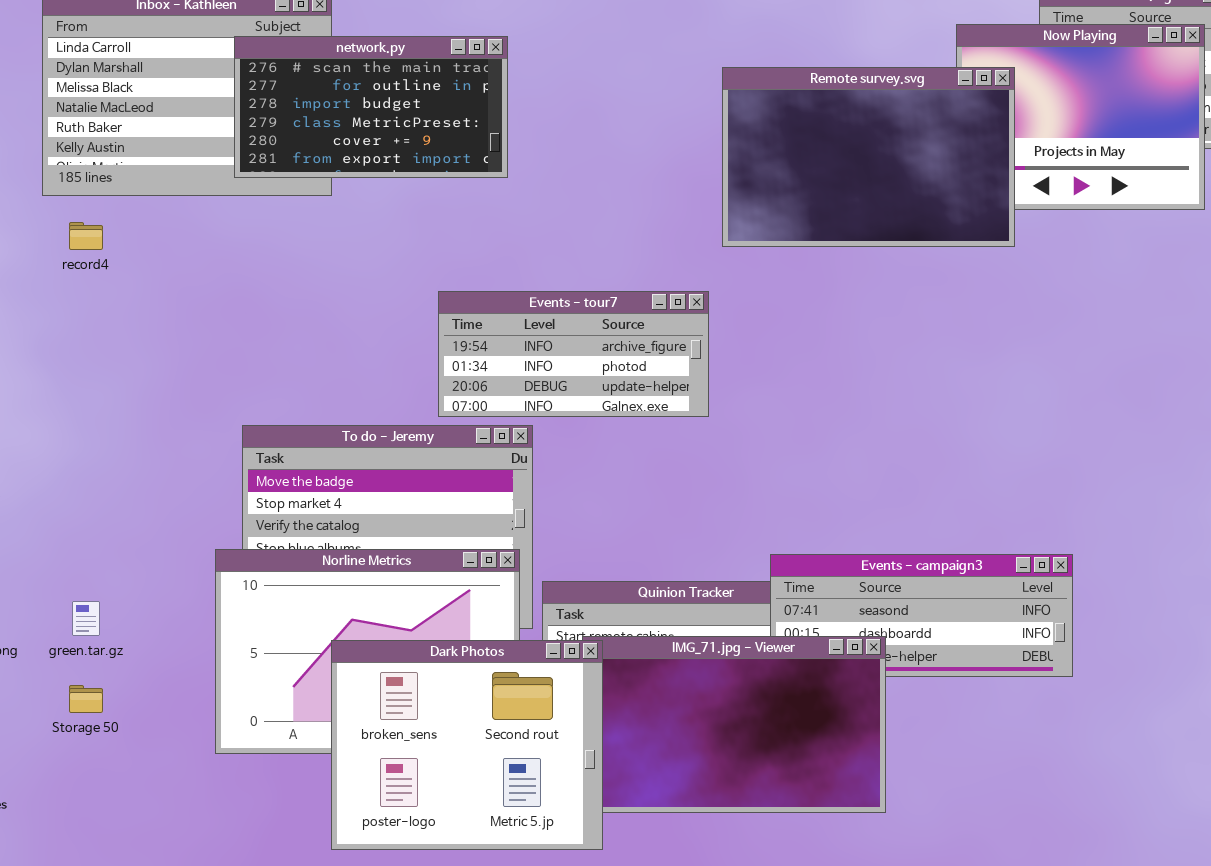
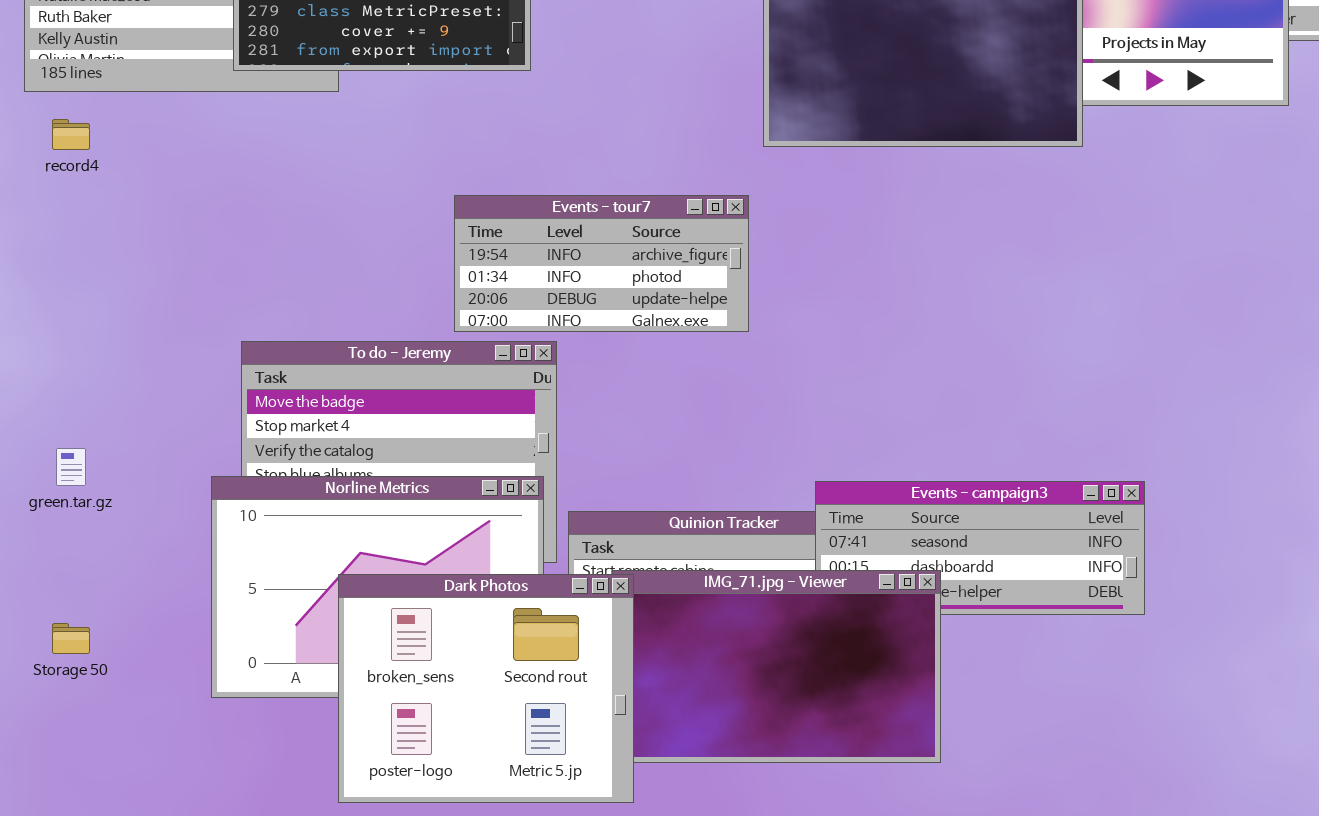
green.tar.gz: [72,601,100,636] -> [56,448,86,486], moved

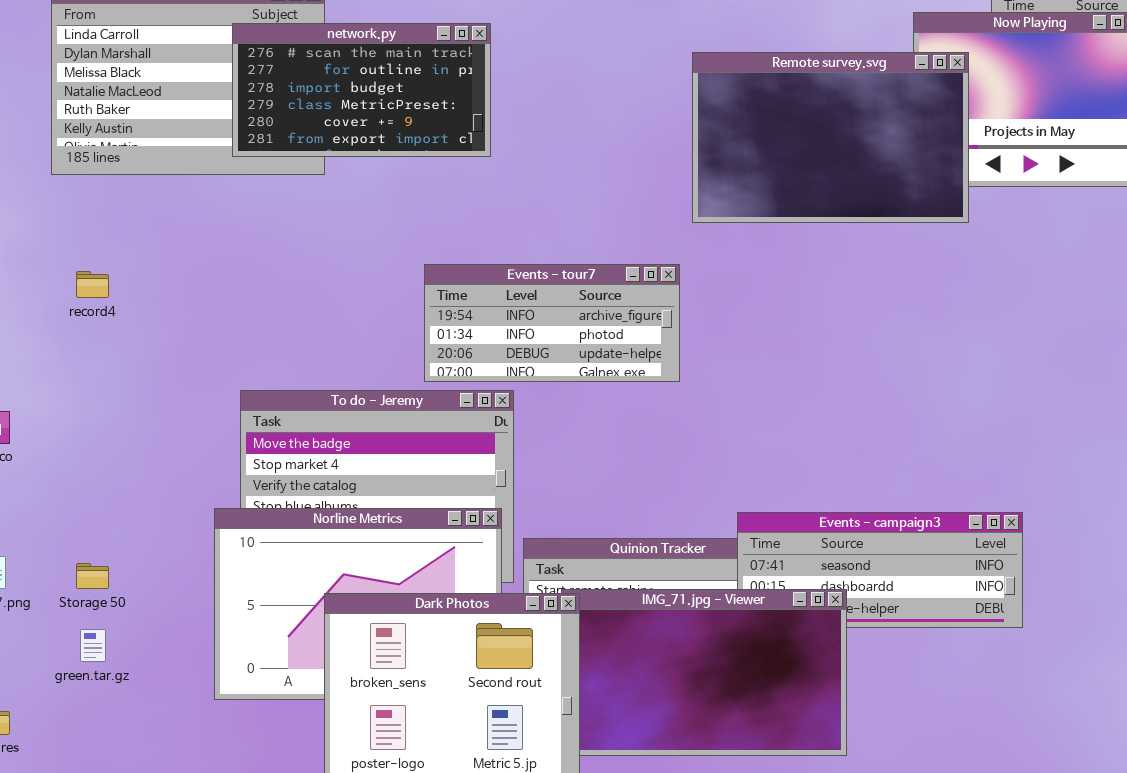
record4: [52,119,90,150] -> [76,271,109,298], moved
green.tar.gz: [56,448,86,486] -> [80,629,106,662], moved
Storage 50: [52,623,90,654] -> [76,563,109,589], moved

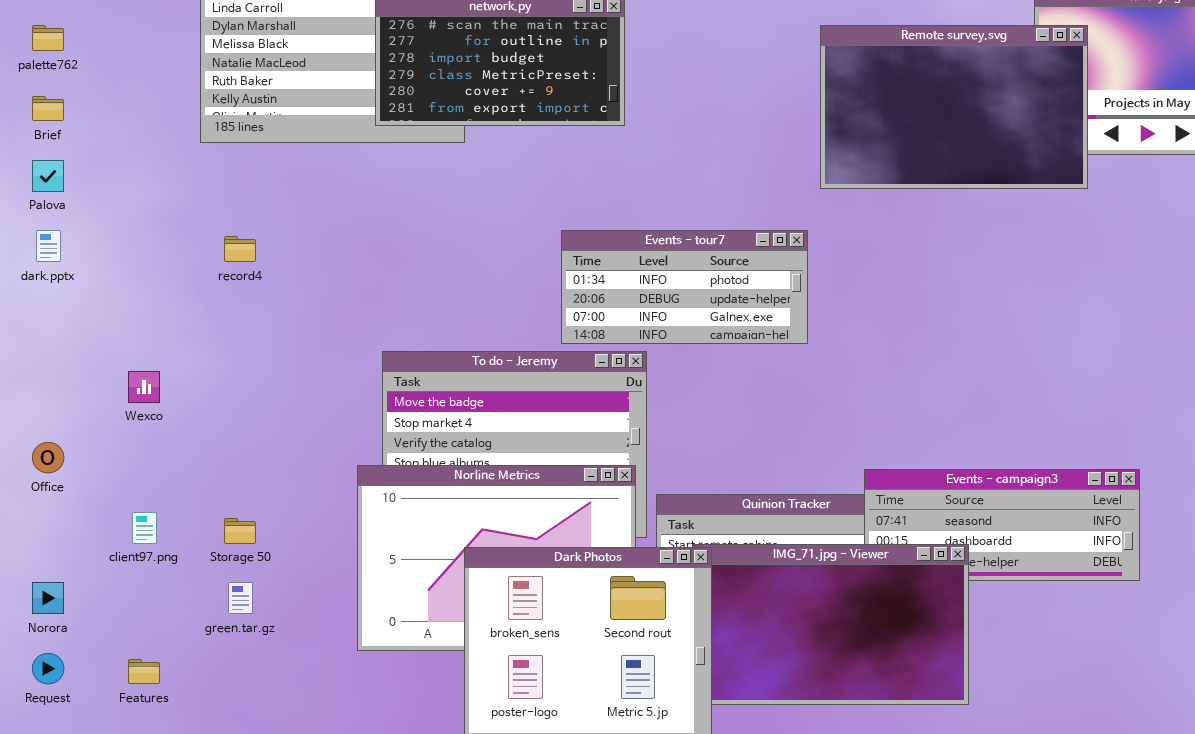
Events - tour7: [424,264,680,382] -> [561,230,808,344], scrolled down 1 row

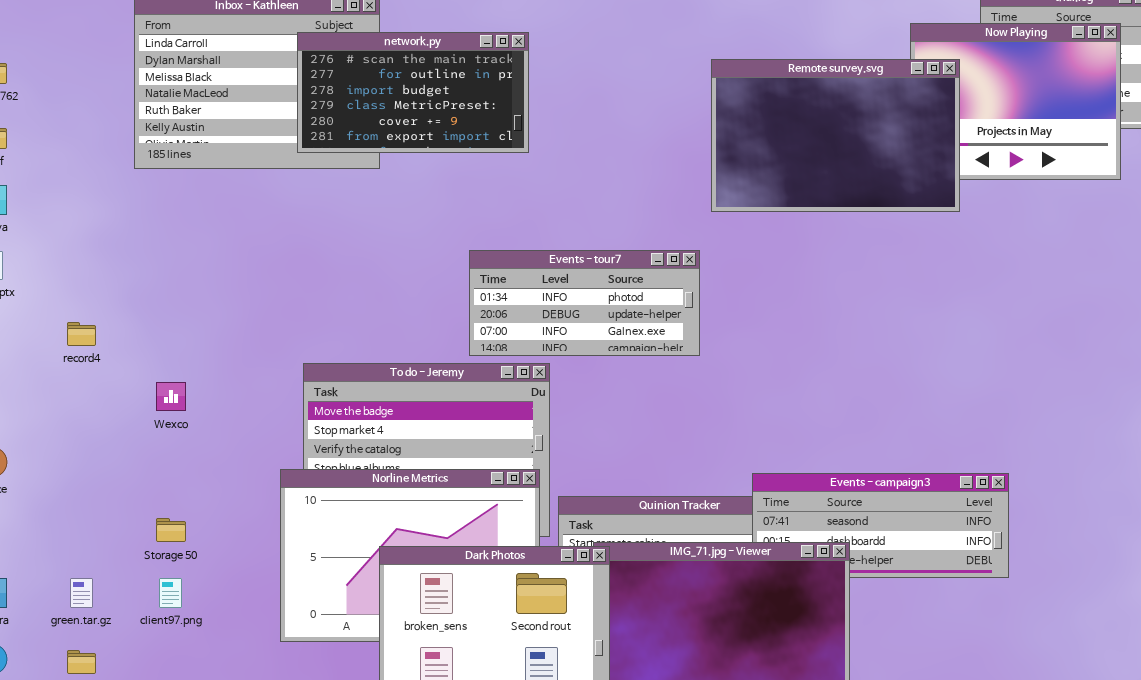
record4: [224,236,256,262] -> [67,322,96,346], moved
Wexco: [128,371,160,403] -> [156,382,186,411], moved
client97.png: [132,512,157,544] -> [159,578,182,608], moved
green.tar.gz: [228,582,253,614] -> [70,578,93,608], moved

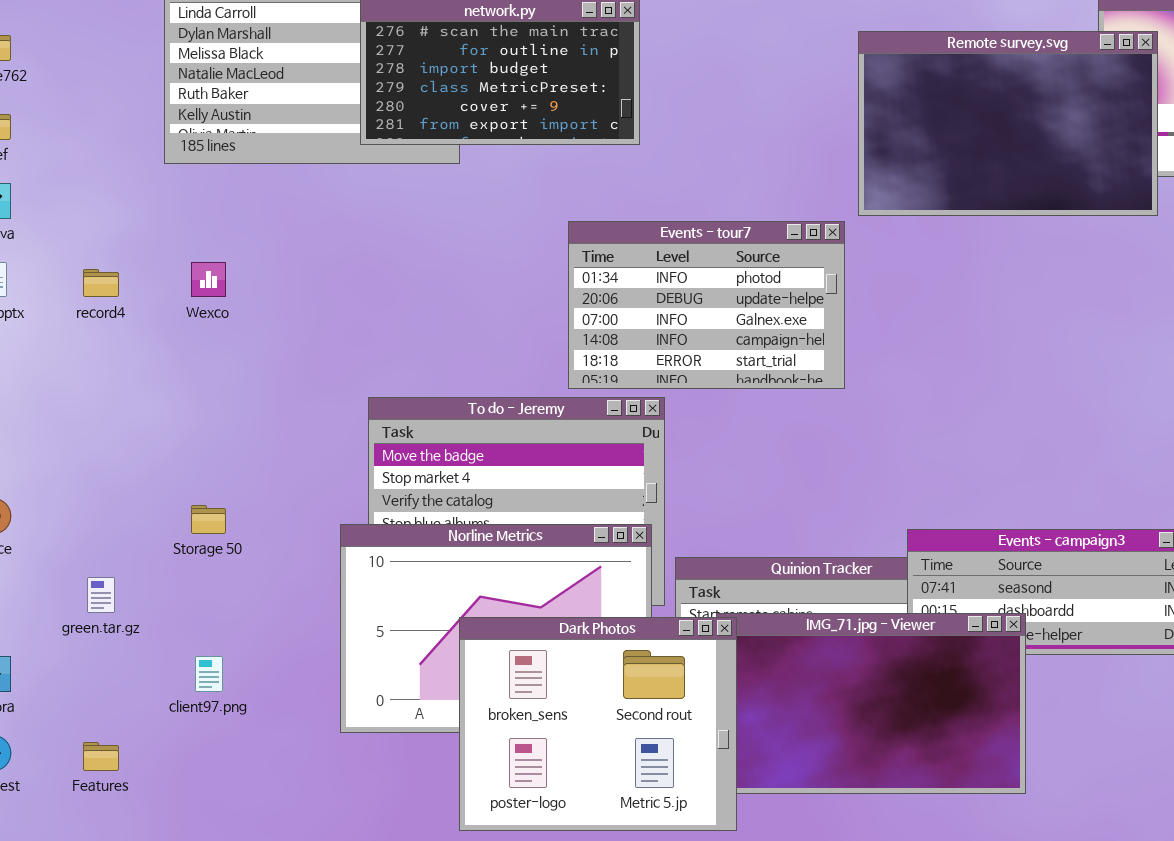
Events - tour7: [469,250,700,356] -> [568,221,845,389], resized
record4: [67,322,96,346] -> [83,269,119,297], moved
Wexco: [156,382,186,411] -> [191,262,226,297], moved
Storage 50: [156,518,186,542] -> [191,505,226,534], moved
green.tar.gz: [70,578,93,608] -> [87,577,115,613], moved

